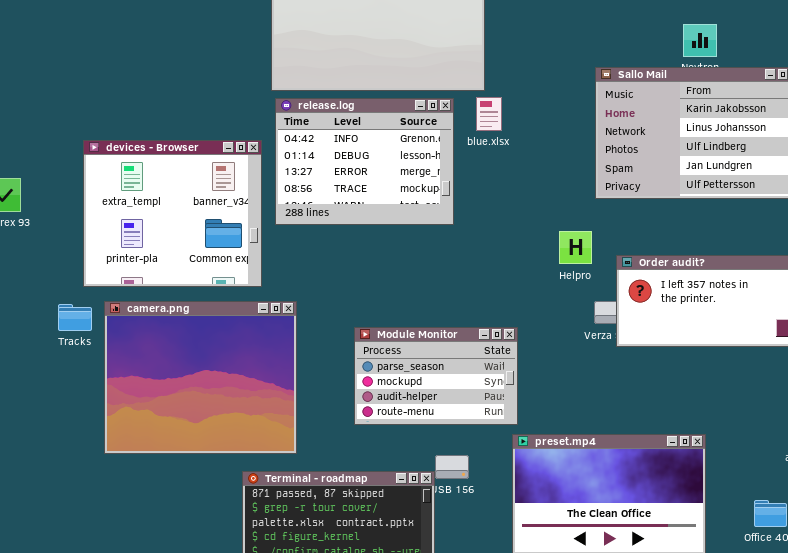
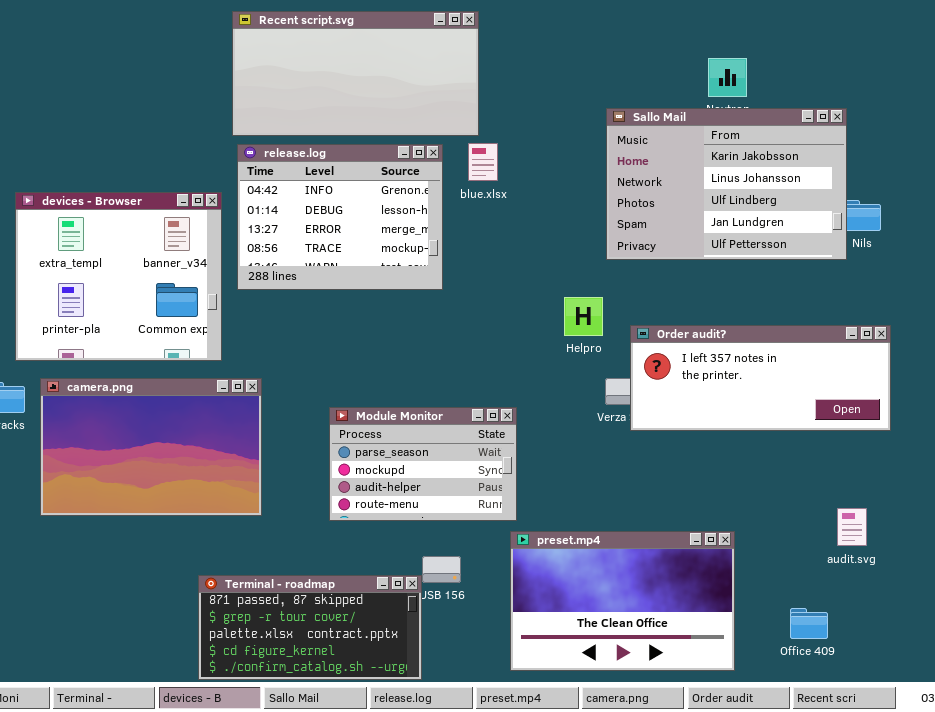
camera.png: [104,301,297,454] -> [40,378,262,516], resized

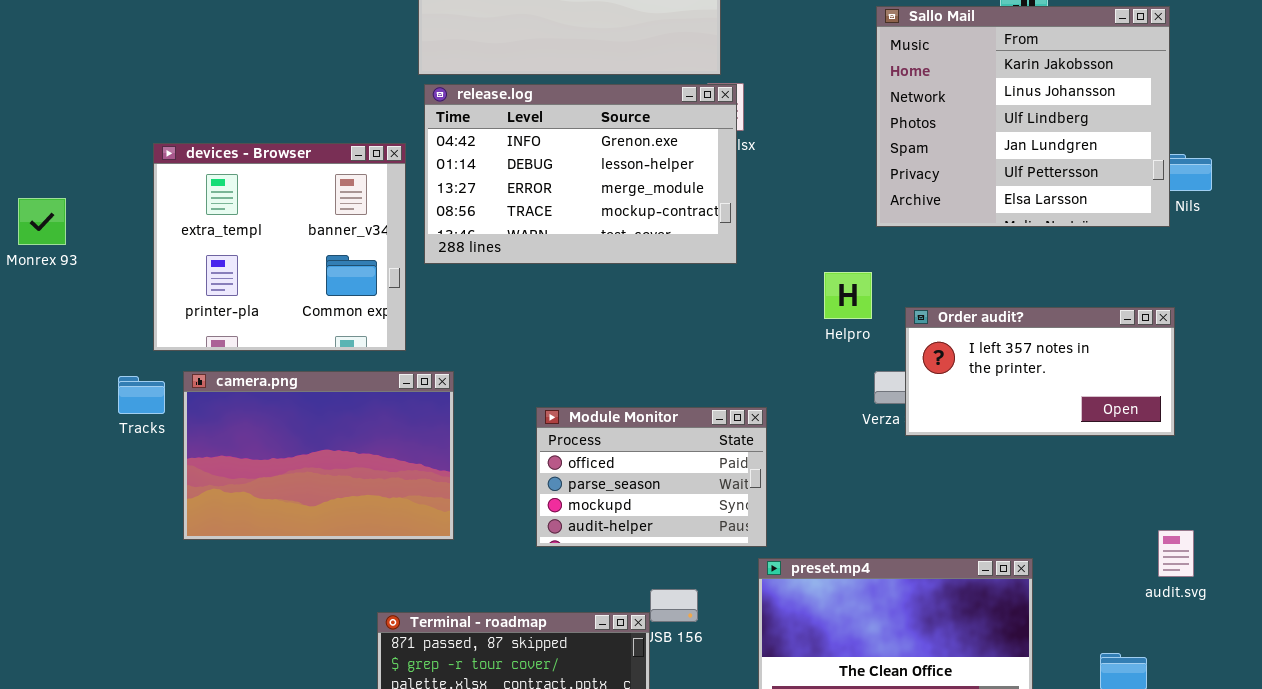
Sallo Mail: [606,108,847,260] -> [876,6,1170,227], resized
release.log: [237,144,443,290] -> [424,84,737,264], resized
Order audit?: [630,325,891,431] -> [905,307,1175,436], resized
Module Monitor: [329,407,517,521] -> [536,407,767,547], scrolled up 1 row

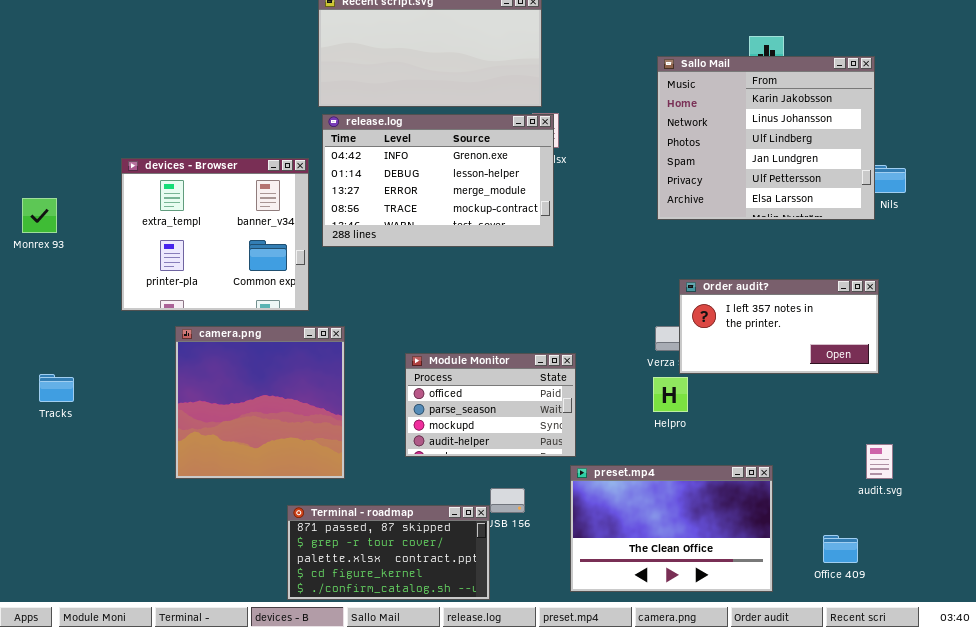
Helpro: [824,272,872,319] -> [653,377,688,412], moved
camera.png: [183,371,454,540] -> [175,326,345,479], resized
Tracks: [118,376,165,414] -> [39,374,74,402], moved

